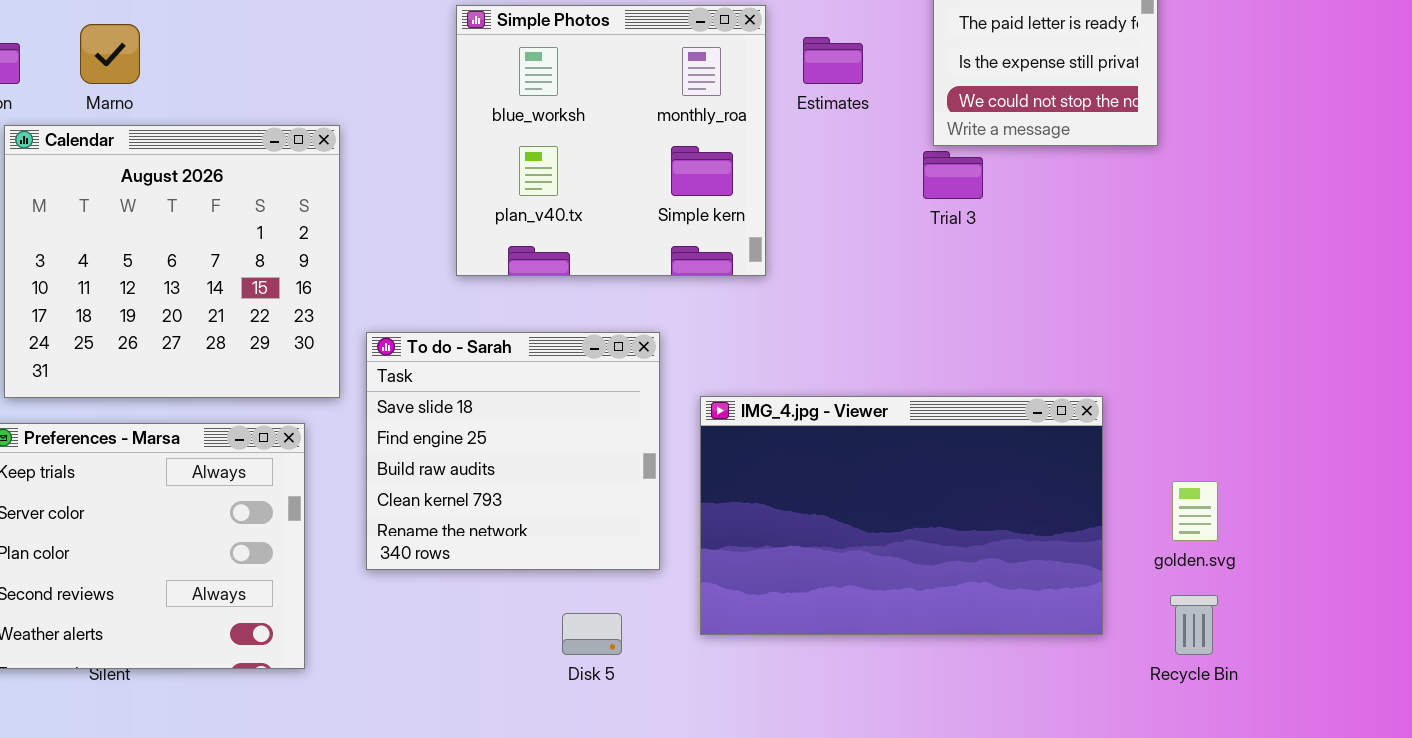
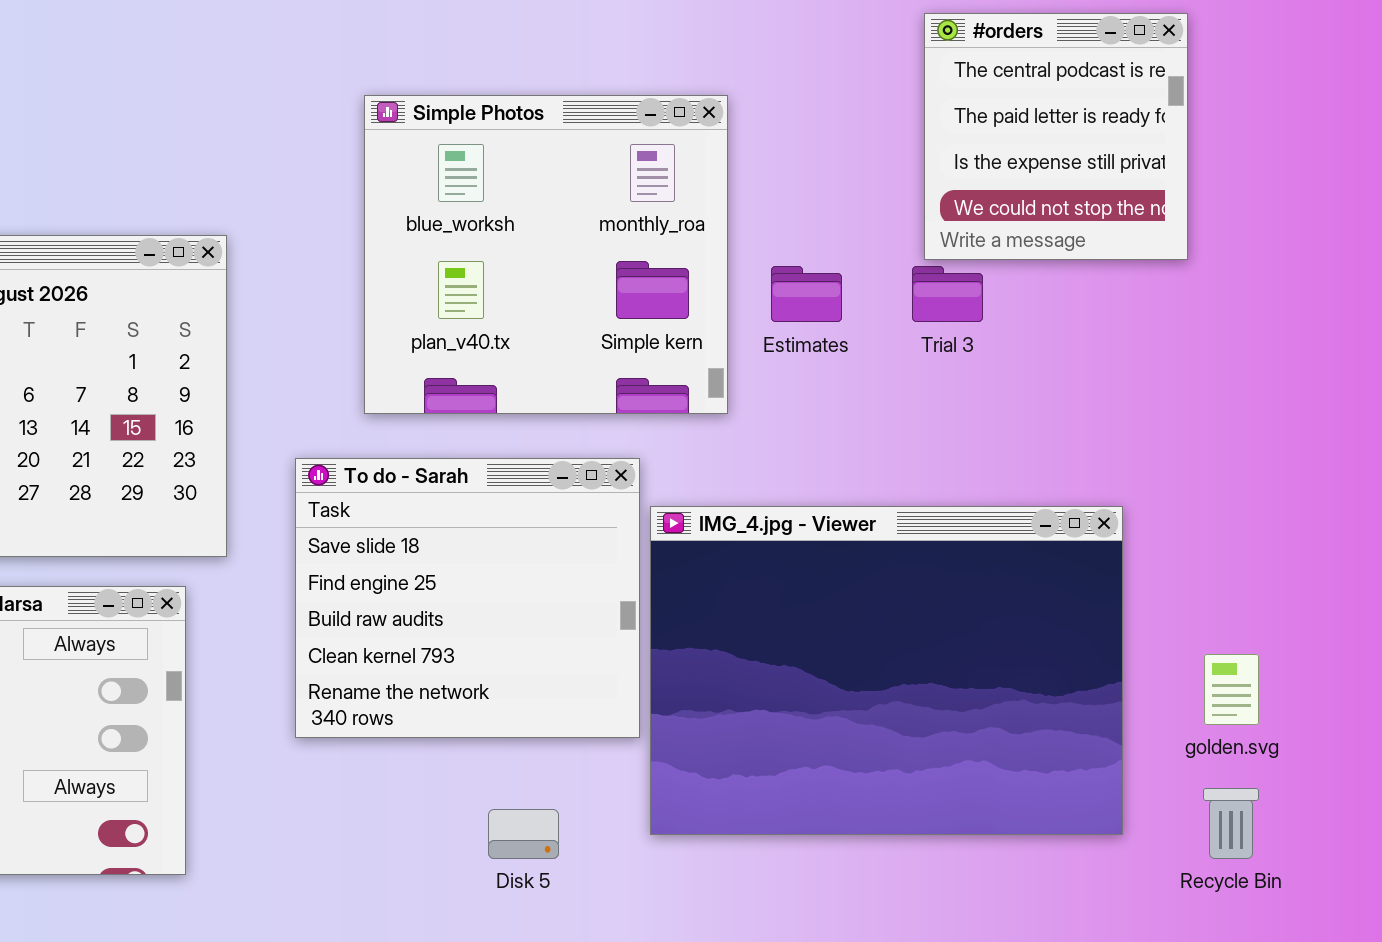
Estimates: [803,37,863,84] -> [771,266,842,322], moved
To do - Sarah: [366,332,660,570] -> [295,458,640,738], moved
IMG_4.jpg - Viewer: [700,396,1103,635] -> [650,506,1123,835], resized

